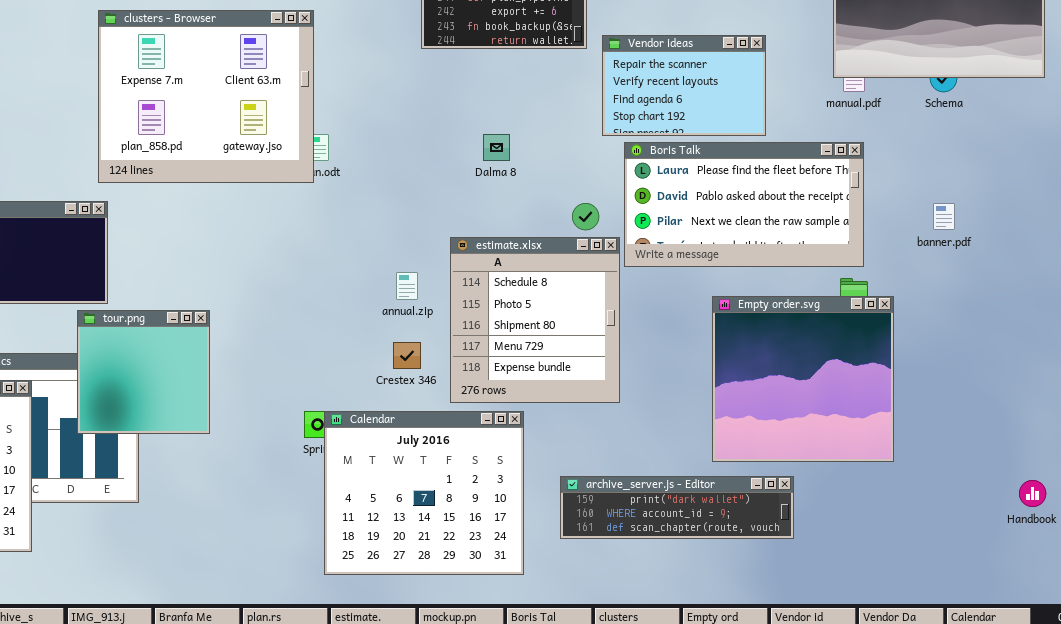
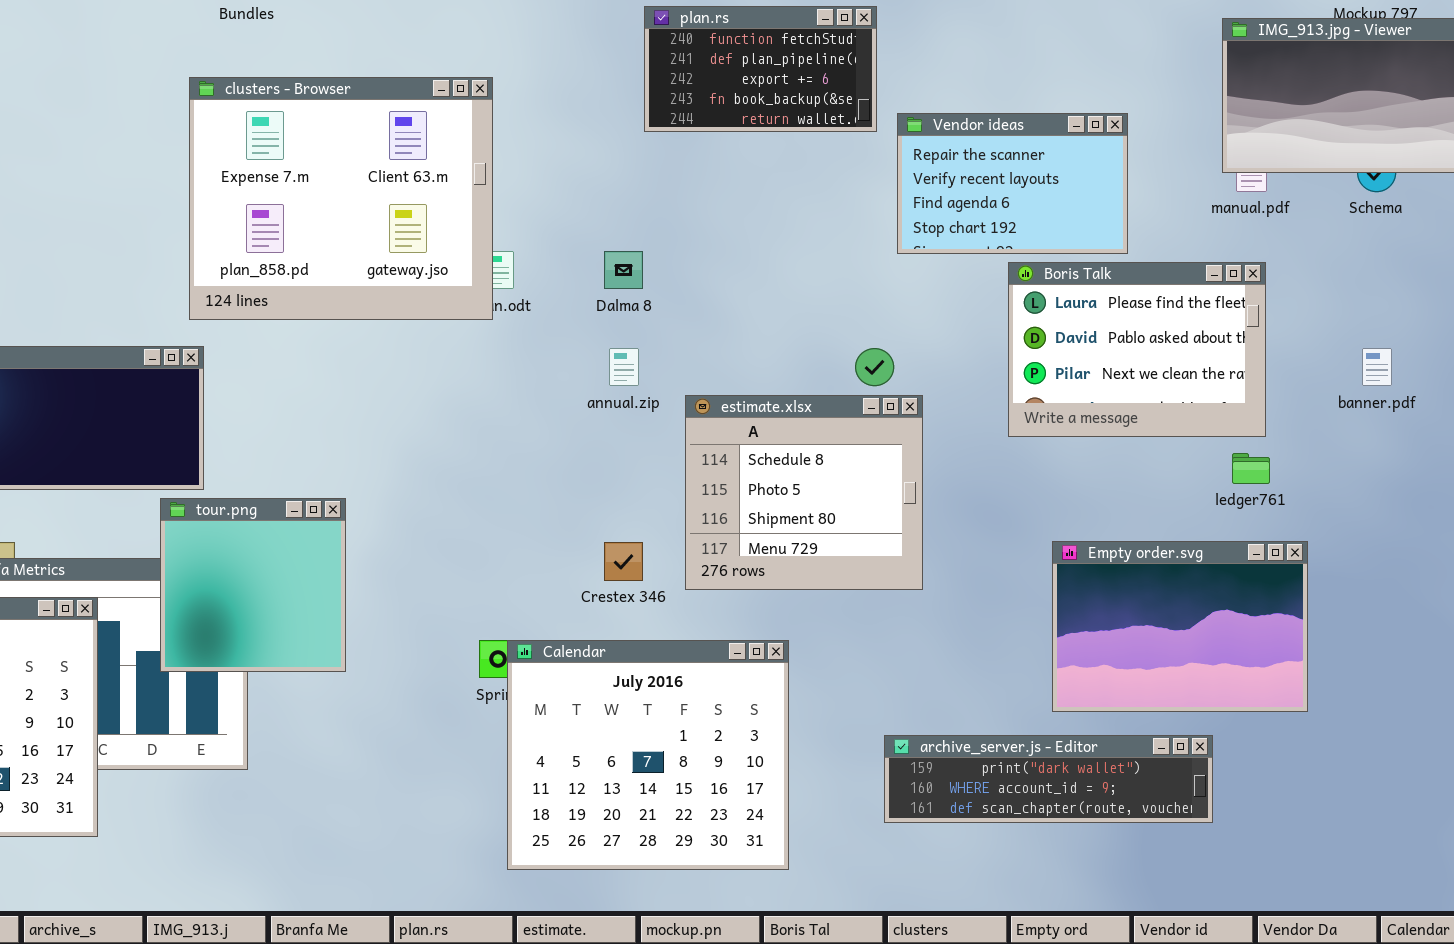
Dalma 8: [483,134,510,161] -> [604,251,643,289], moved
Boris Talk: [624,142,864,267] -> [1008,262,1266,437], resized
estimate.xlsx: [450,237,620,403] -> [685,395,923,590], resized
annual.zip: [396,272,418,300] -> [609,348,639,386], moved
Empty order.svg: [712,296,894,462] -> [1052,541,1308,712], resized
archive_server.js - Editor: [560,476,794,539] -> [884,735,1213,823], moved

